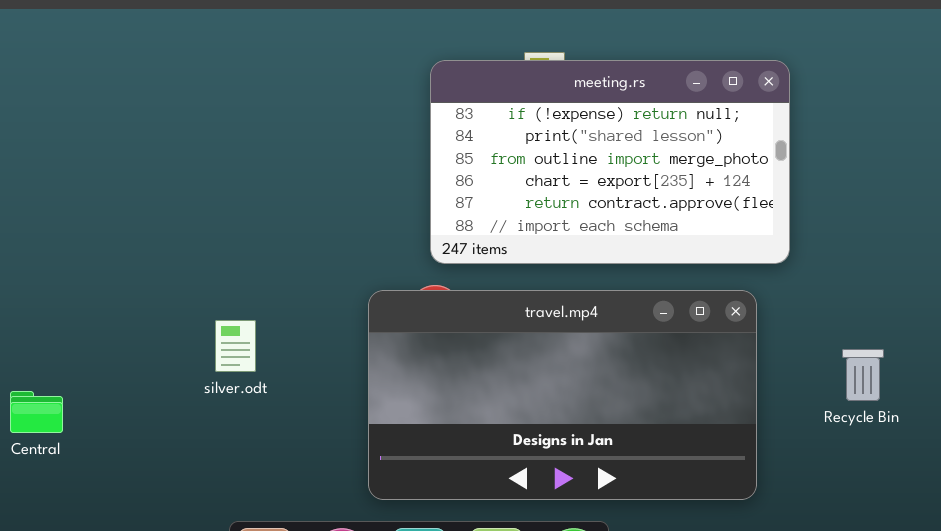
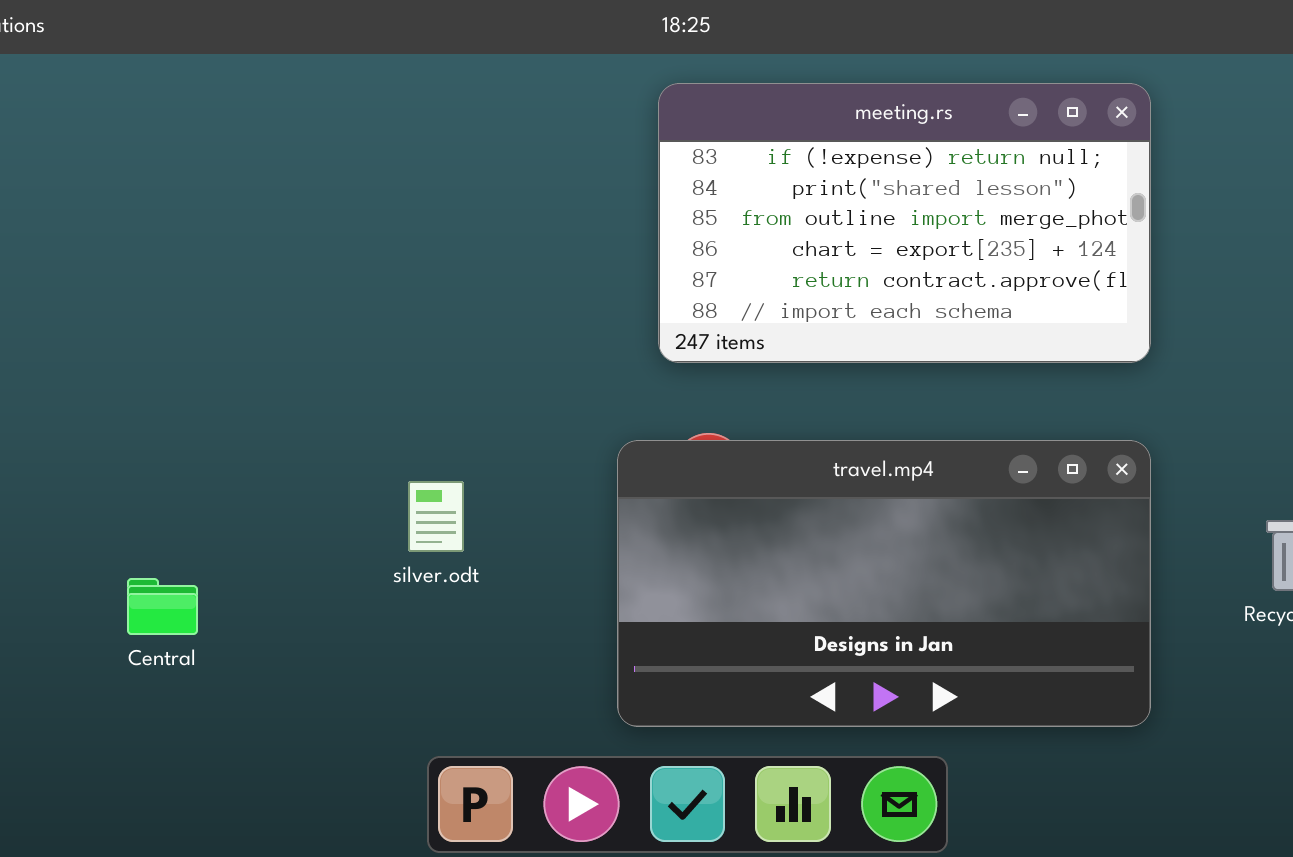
meeting.rs: [430,60,790,264] -> [658,83,1151,363], moved

